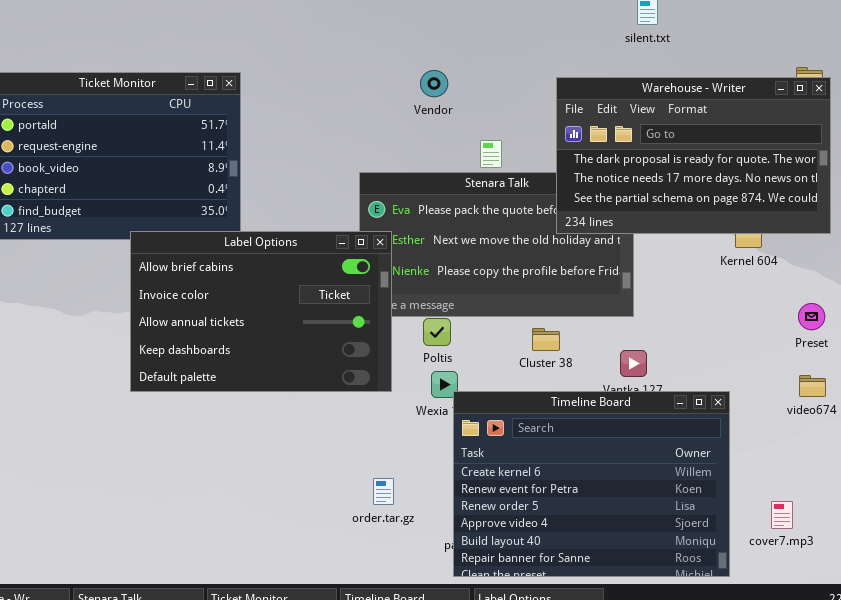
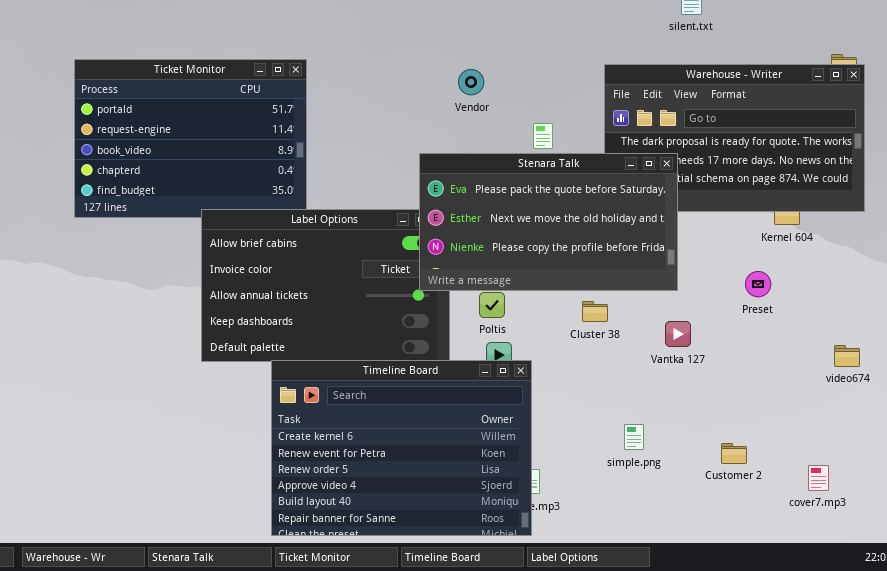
Vendor: [420,70,448,97] -> [458,69,484,95], moved
Stenara Talk: [359,172,634,317] -> [419,153,678,291], raised
Preset: [798,303,825,330] -> [745,271,771,297], moved
Timeline Board: [453,391,730,577] -> [271,360,532,536], moved

